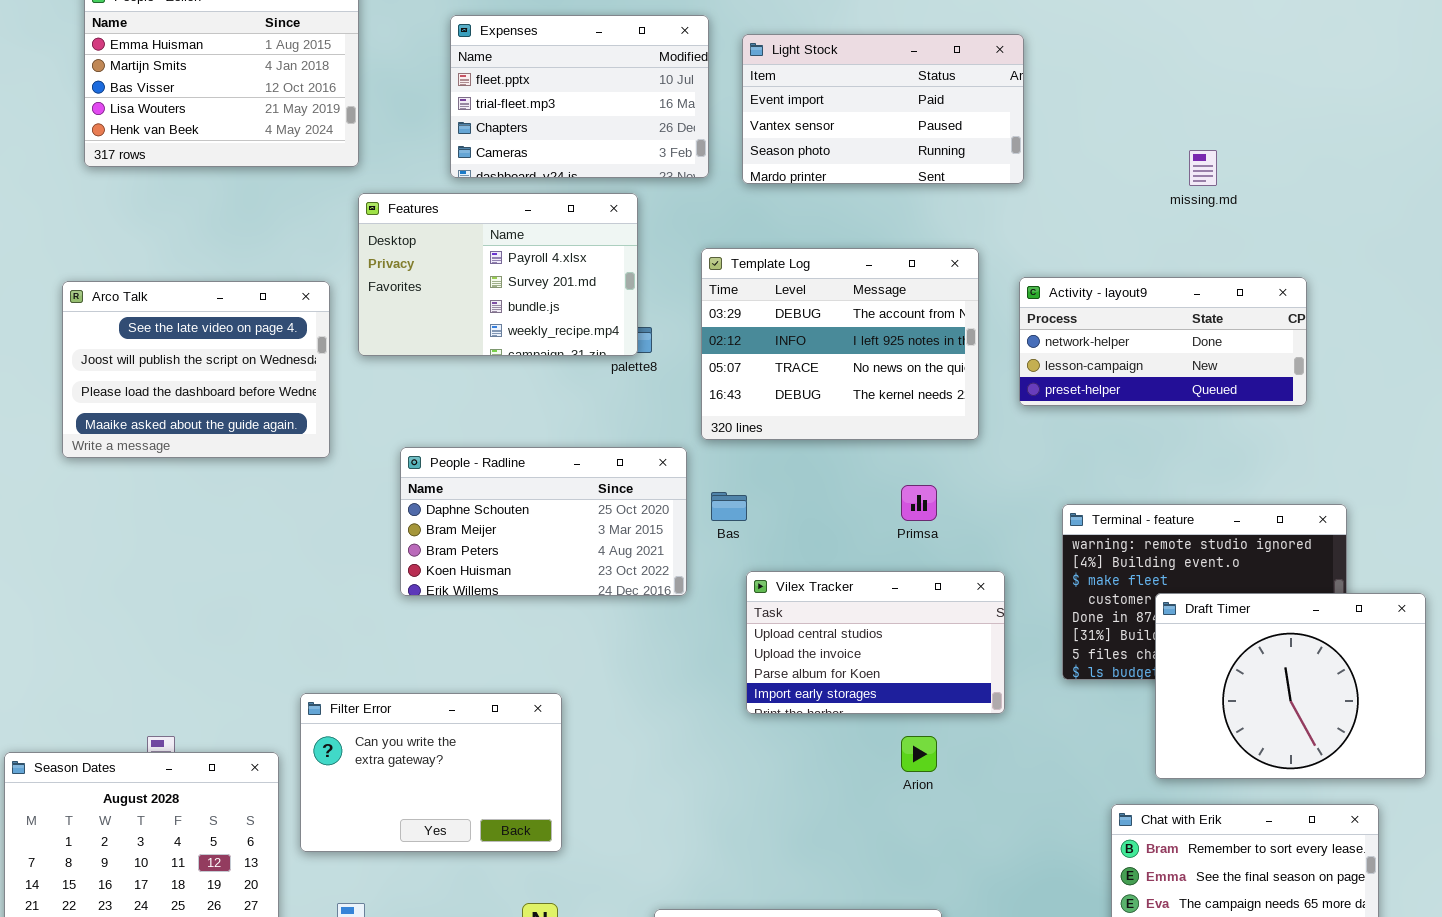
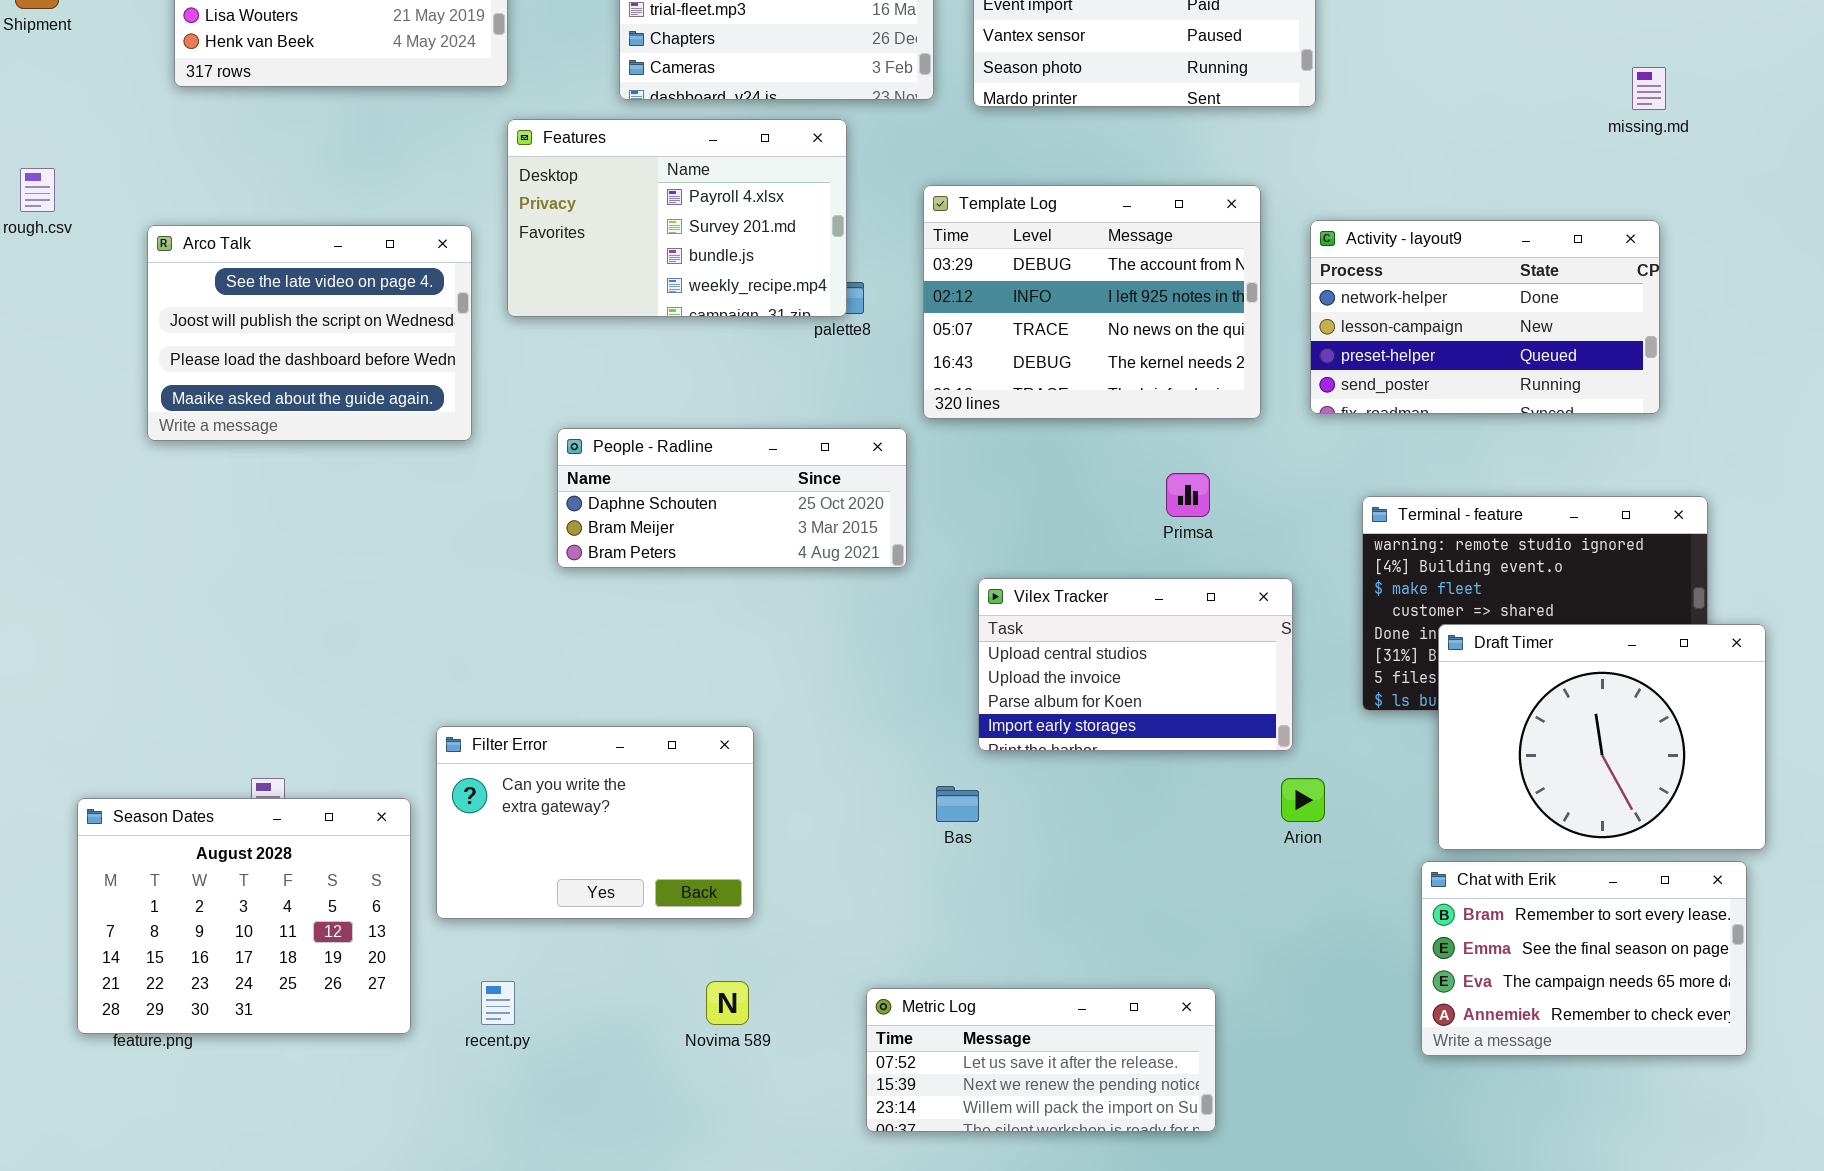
missing.md: [1189,150,1217,186] -> [1632,67,1666,110], moved
Activity - layout9: [1019,277,1307,406] -> [1310,220,1660,414], resized
People - Radline: [400,447,687,596] -> [557,428,907,568], resized
Bas: [711,492,747,521] -> [936,786,979,822], moved
Draft Timer: [1155,593,1426,779] -> [1438,624,1766,850], moved
Arion: [901,736,937,772] -> [1281,778,1325,822], moved

